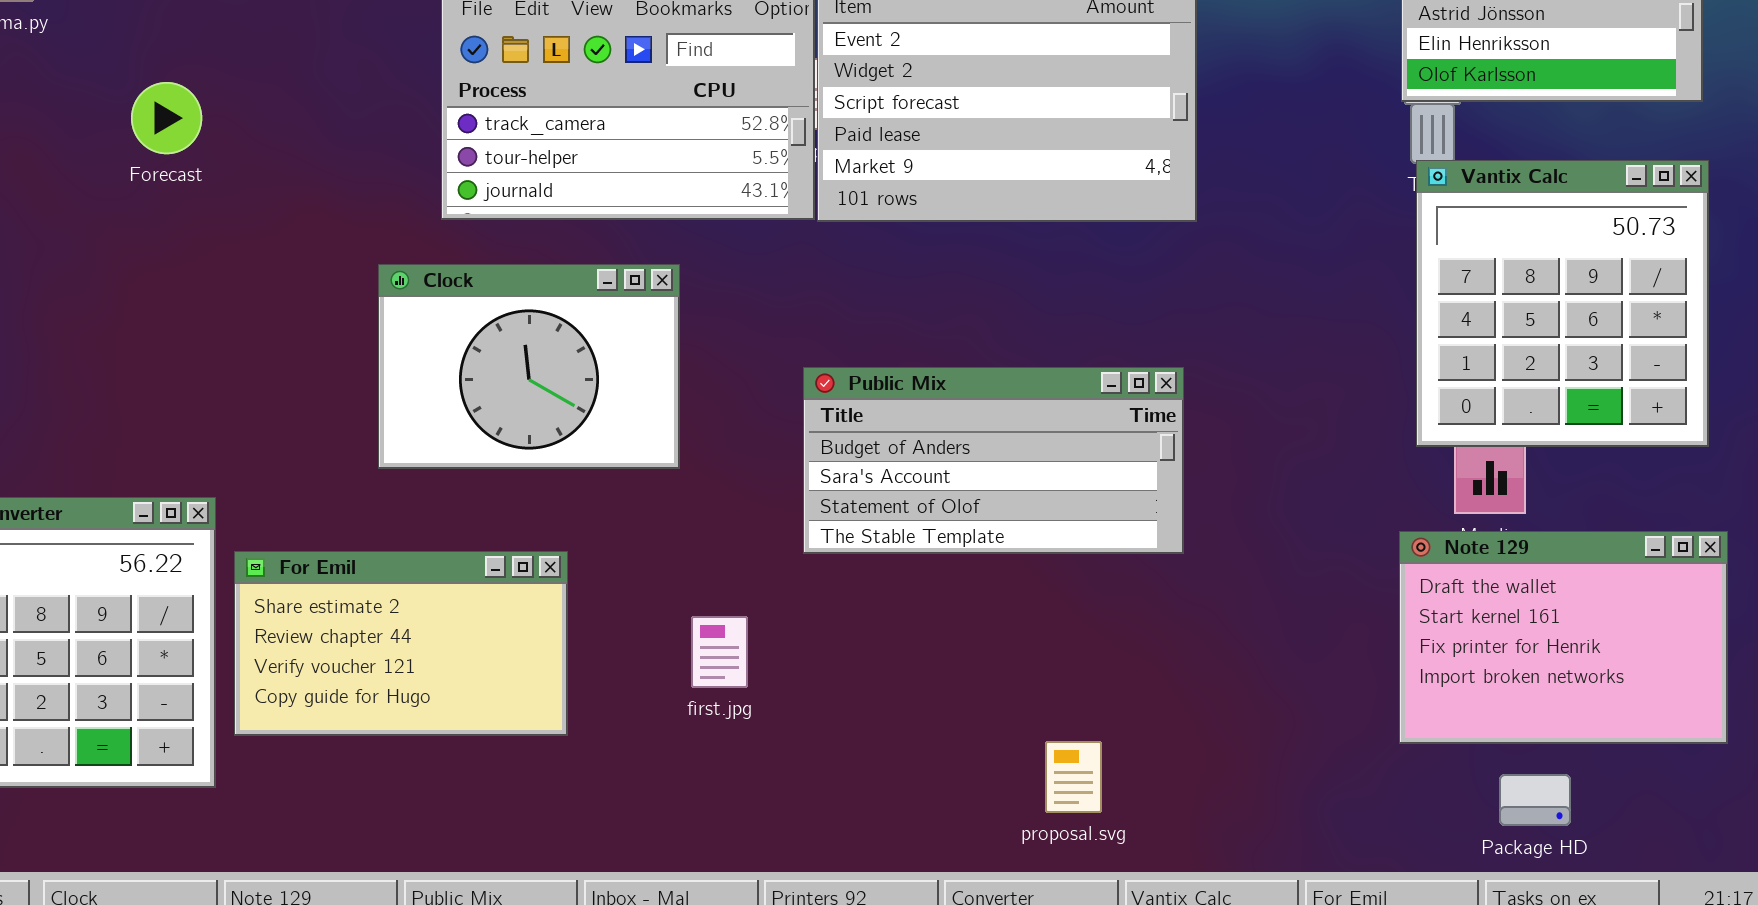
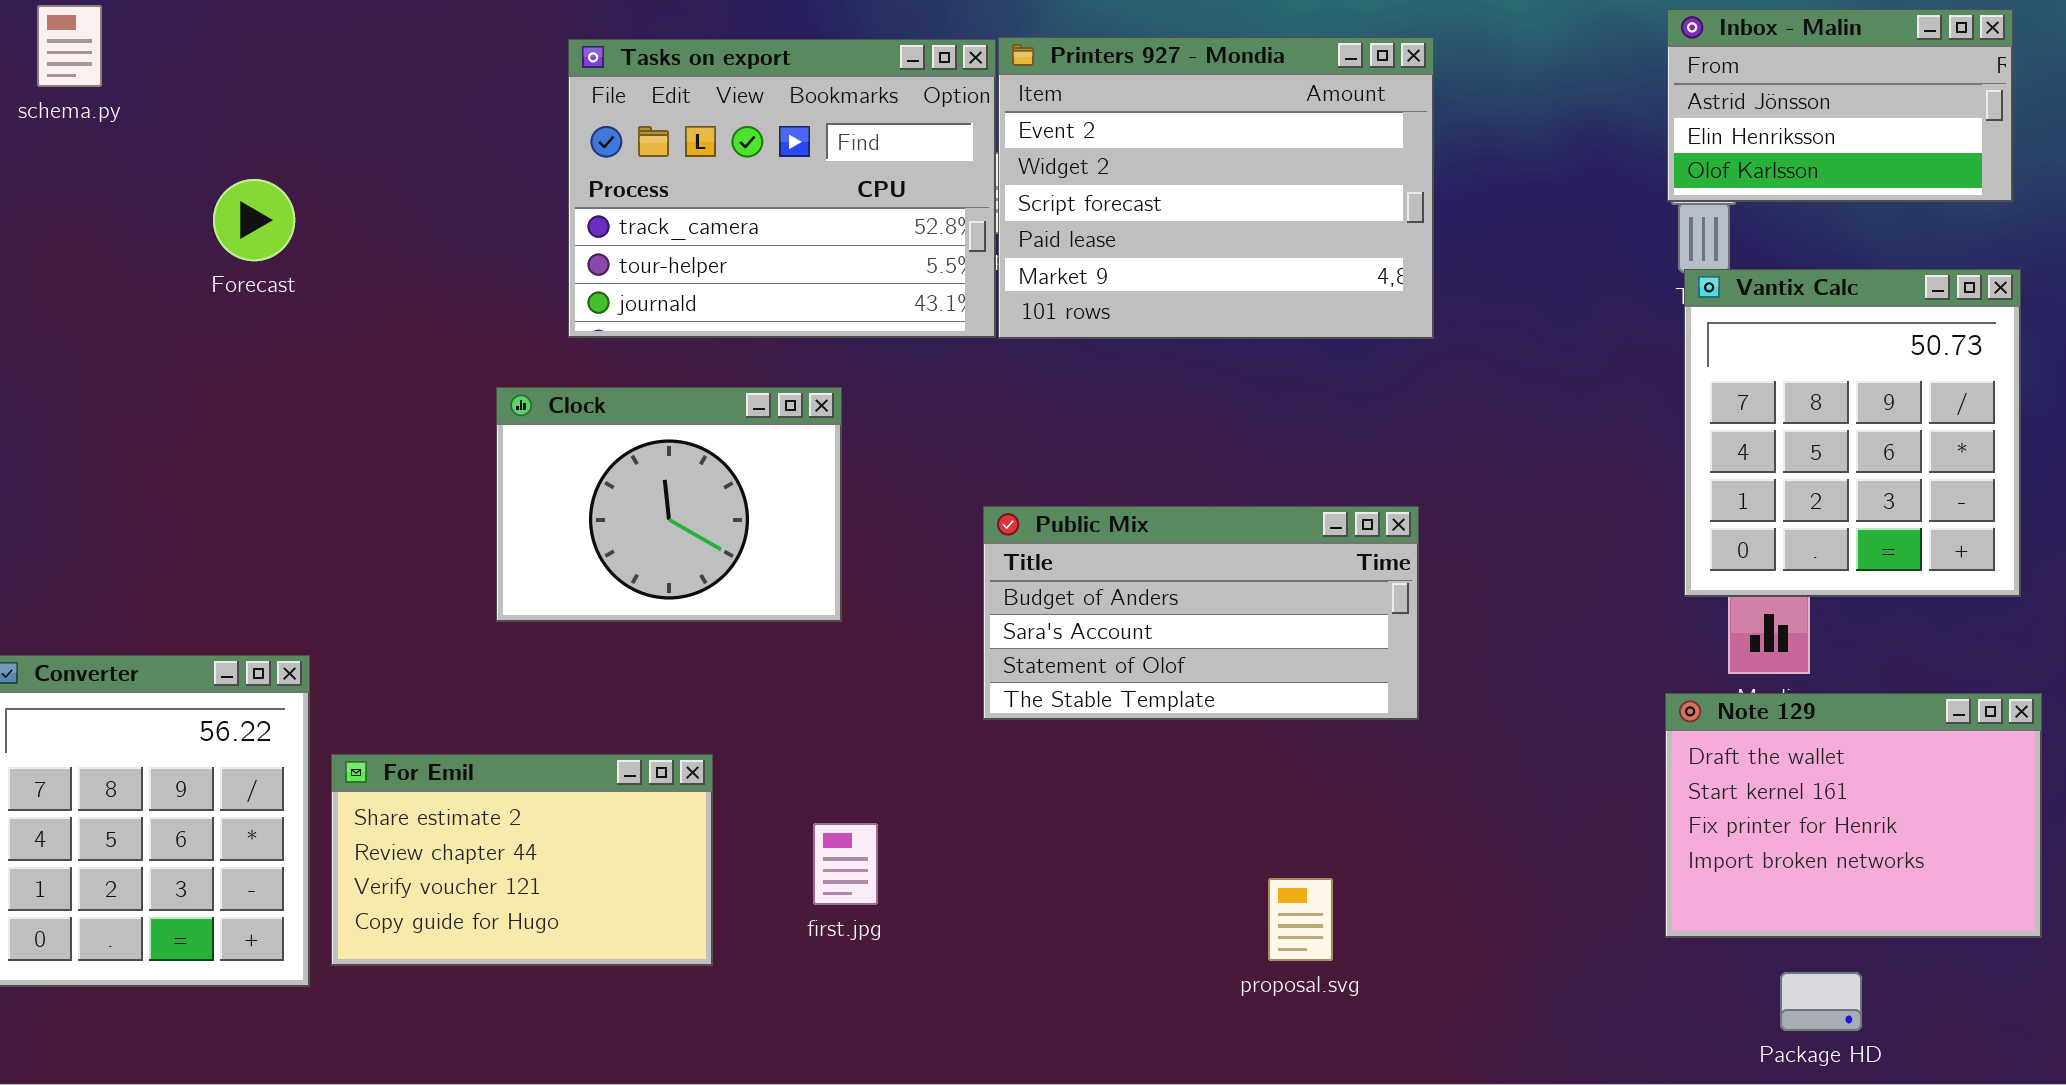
For Emil: [234,551,568,736] -> [331,754,713,966], moved
first.jpg: [691,616,748,688] -> [813,823,878,905], moved
proposal.svg: [1045,741,1102,813] -> [1268,878,1333,961], moved

